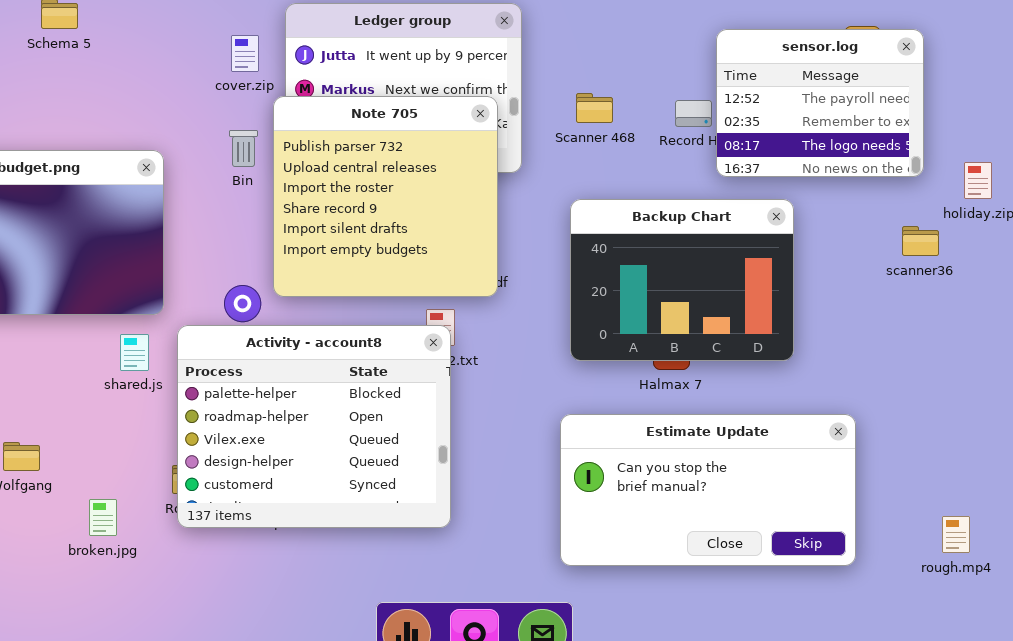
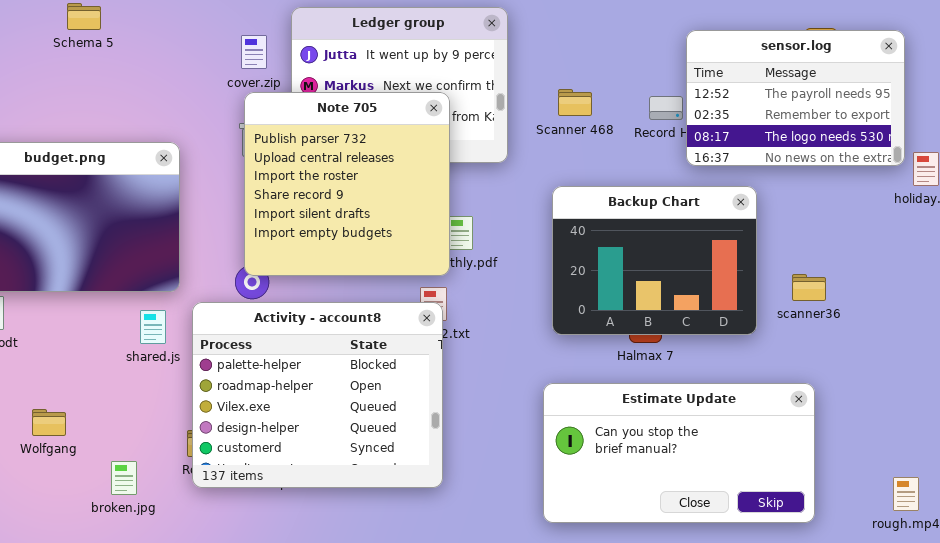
sensor.log: [716,29,924,177] -> [686,30,905,166], resized
Note 705: [273,96,498,297] -> [244,92,450,276], moved
scanner36: [902,226,939,256] -> [792,274,826,301], moved

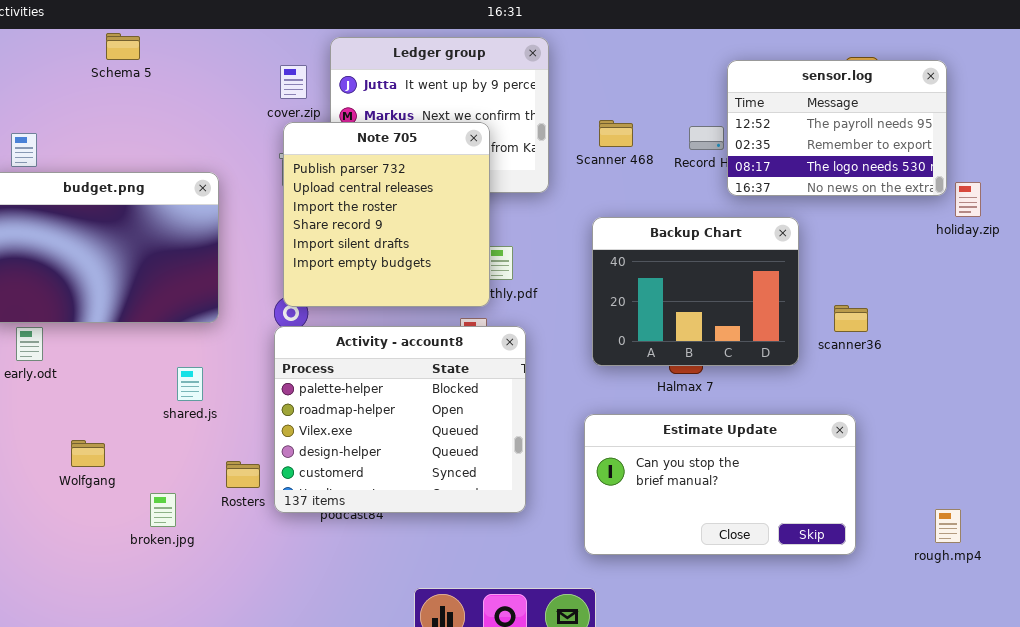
Activity - account8: [192,302,443,488] -> [274,326,526,513], moved
shared.js: [140,310,166,344] -> [177,367,203,401], moved

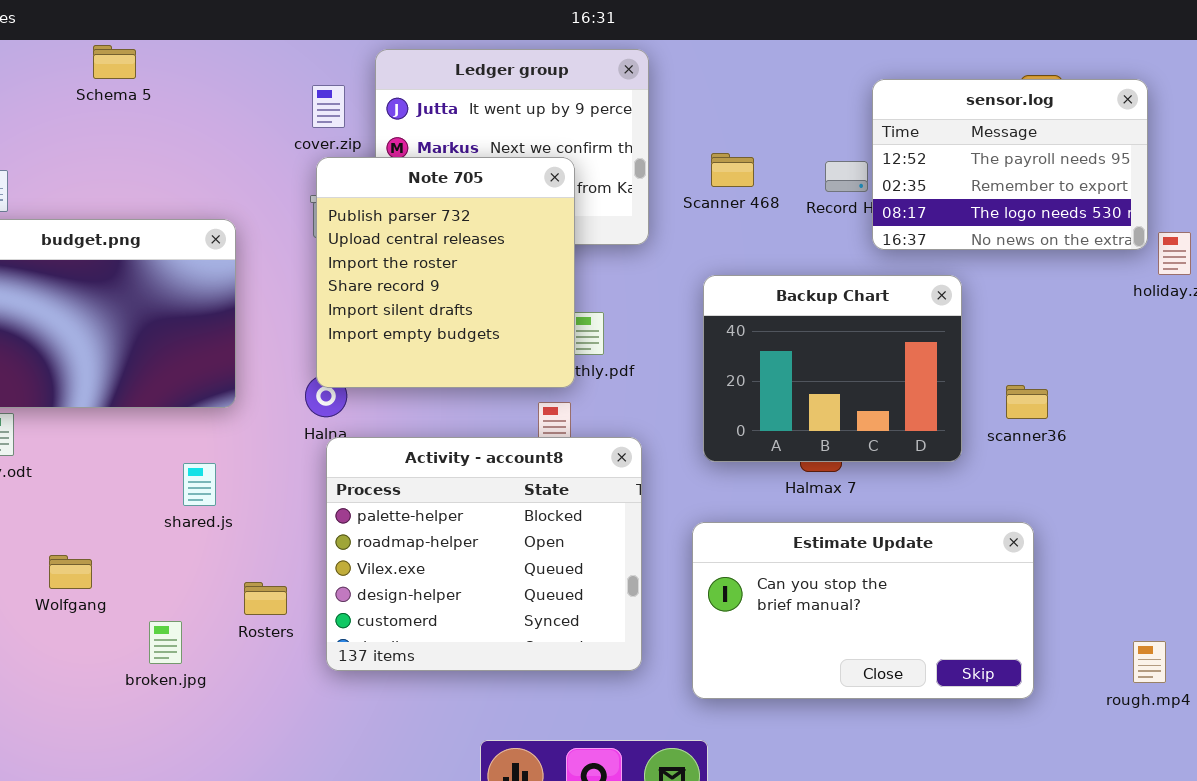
Activity - account8: [274,326,526,513] -> [326,437,642,671], moved

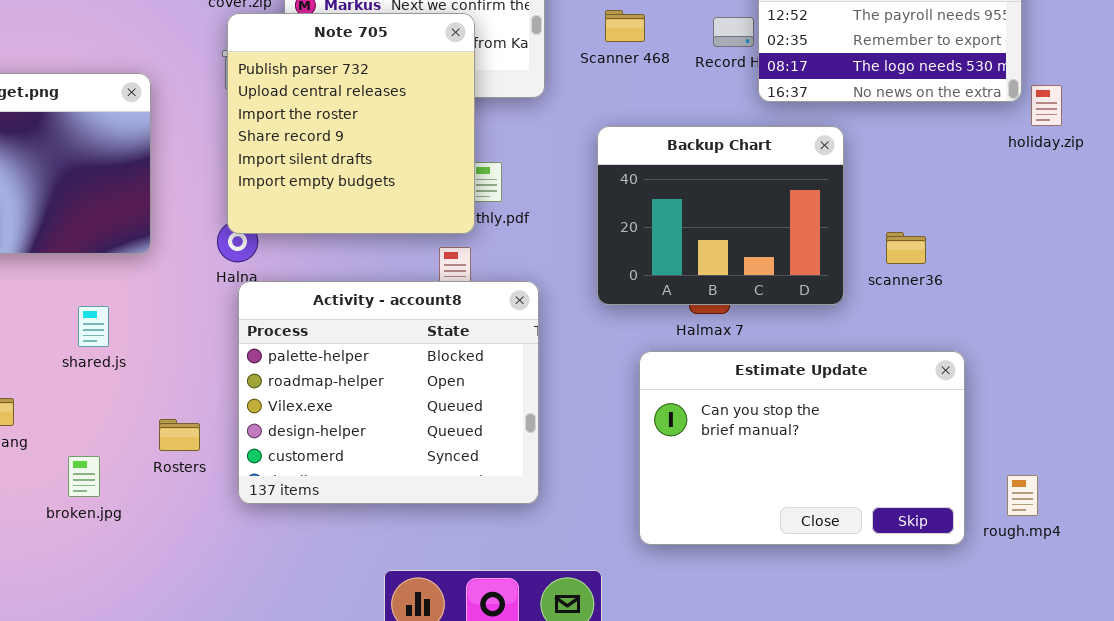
shared.js: [183,463,216,506] -> [78,306,109,347], moved
Estimate Update: [692,522,1034,699] -> [639,351,965,545], moved, resized

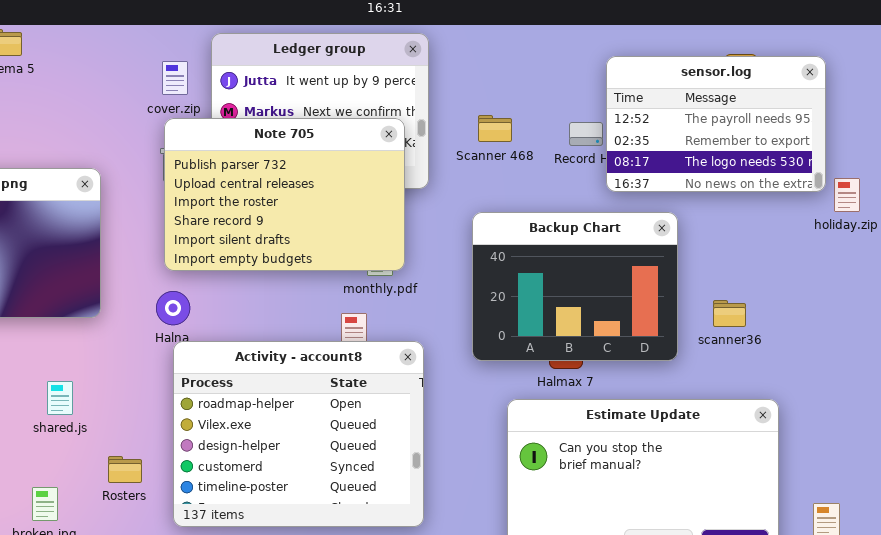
Note 705: [227,13,475,234] -> [164,118,405,271], resized
Activity - account8: [238,281,539,504] -> [173,341,424,527], scrolled down 1 row
shared.js: [78,306,109,347] -> [47,381,73,415], moved

